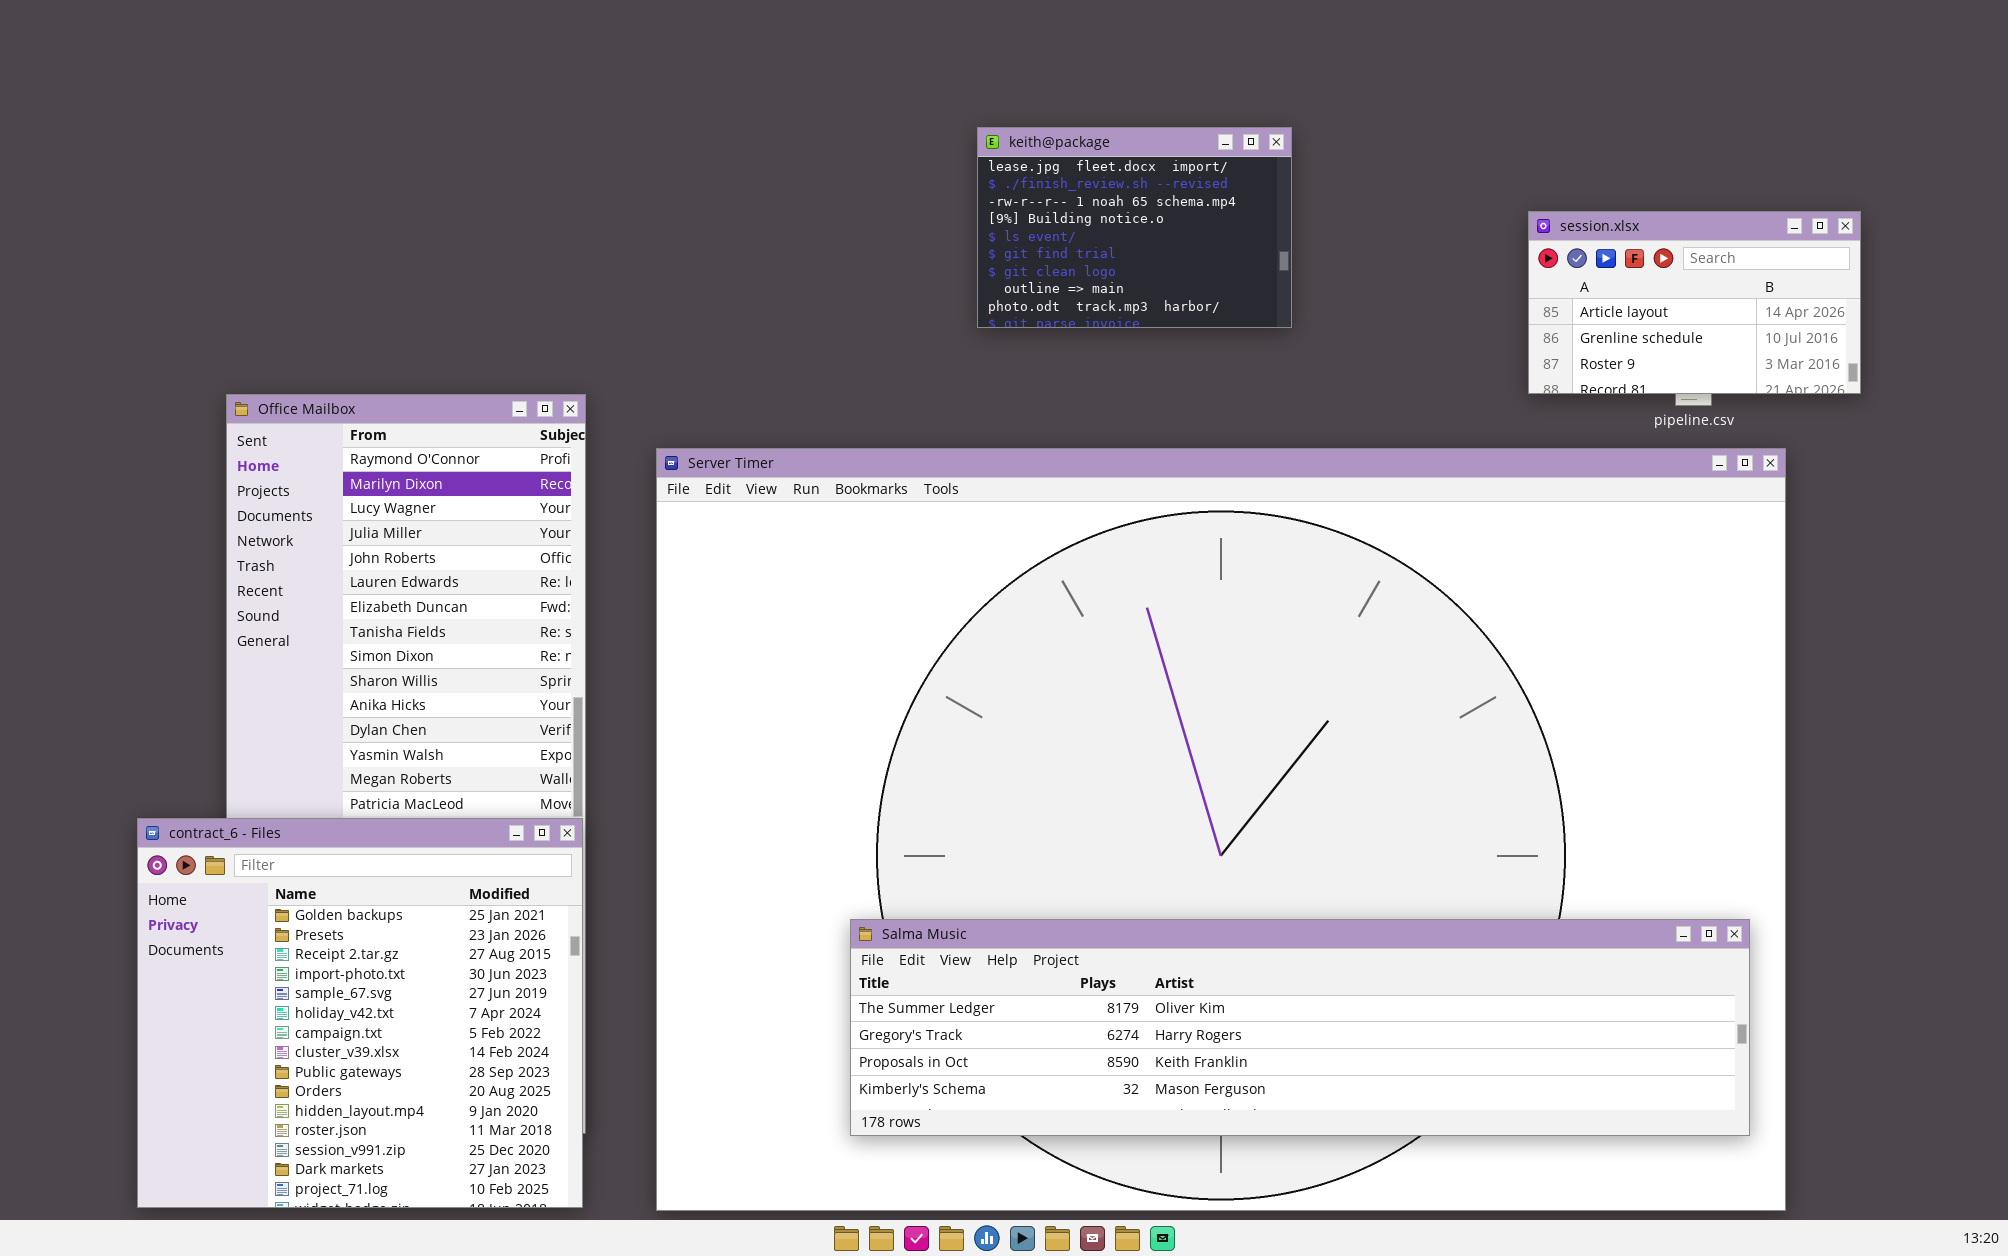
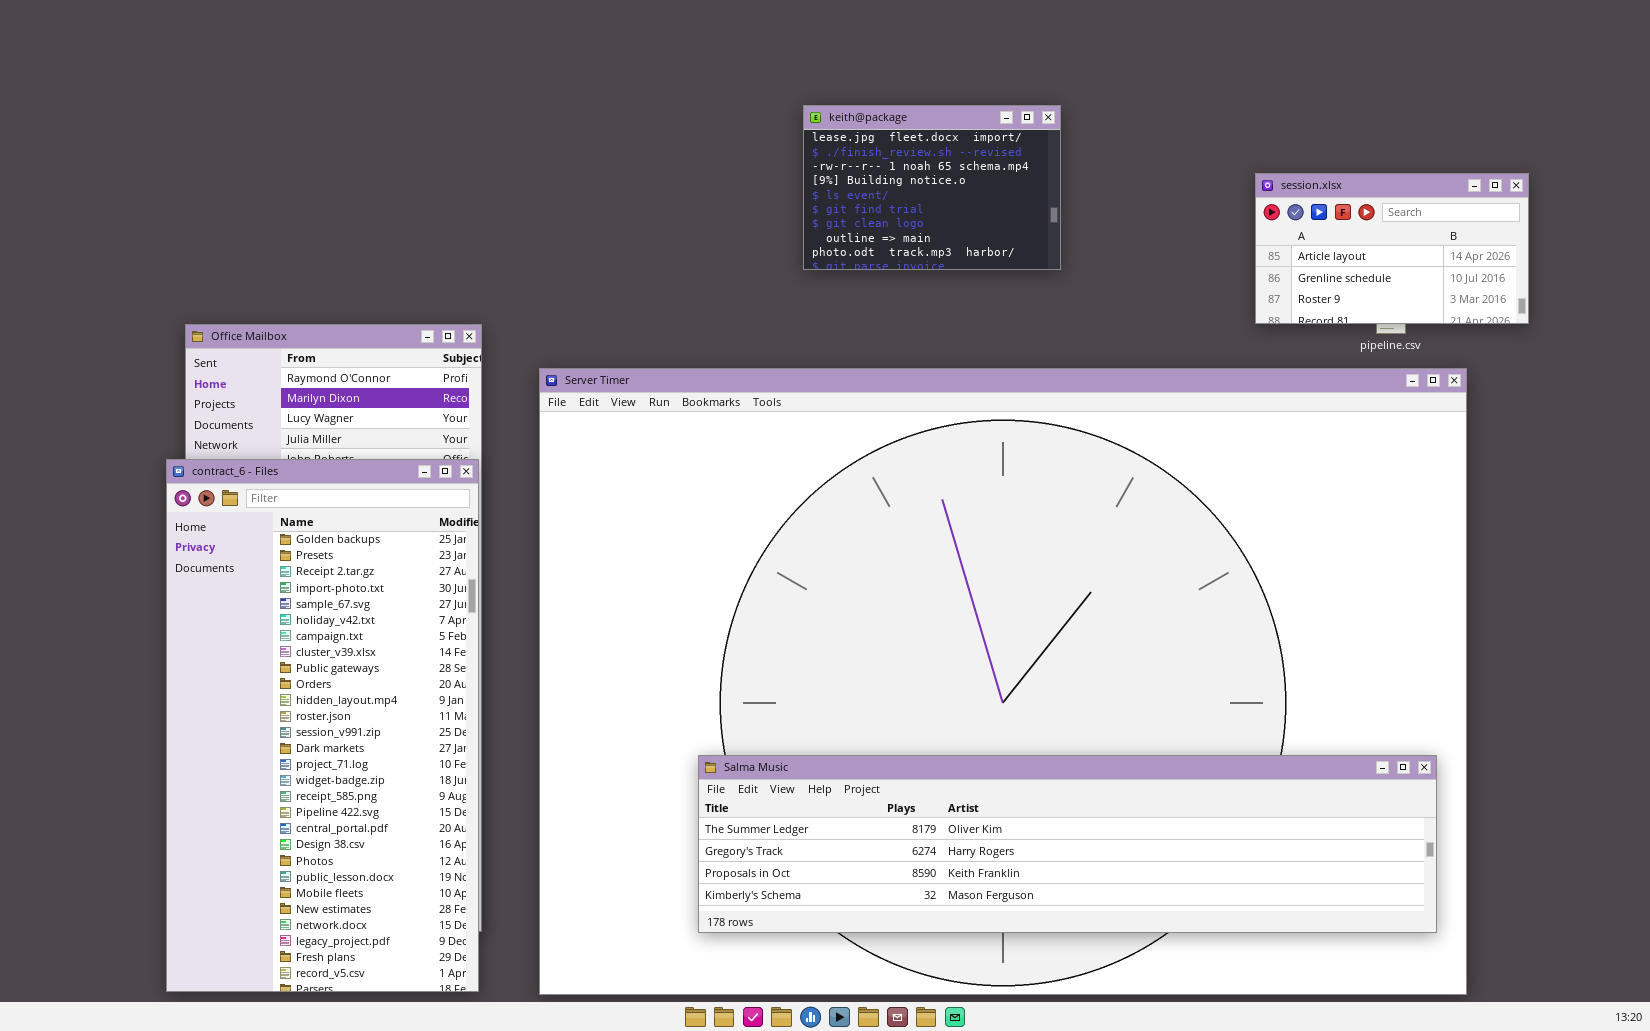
contract_6 - Files: [137,818,583,1208] -> [166,459,479,992], resized

